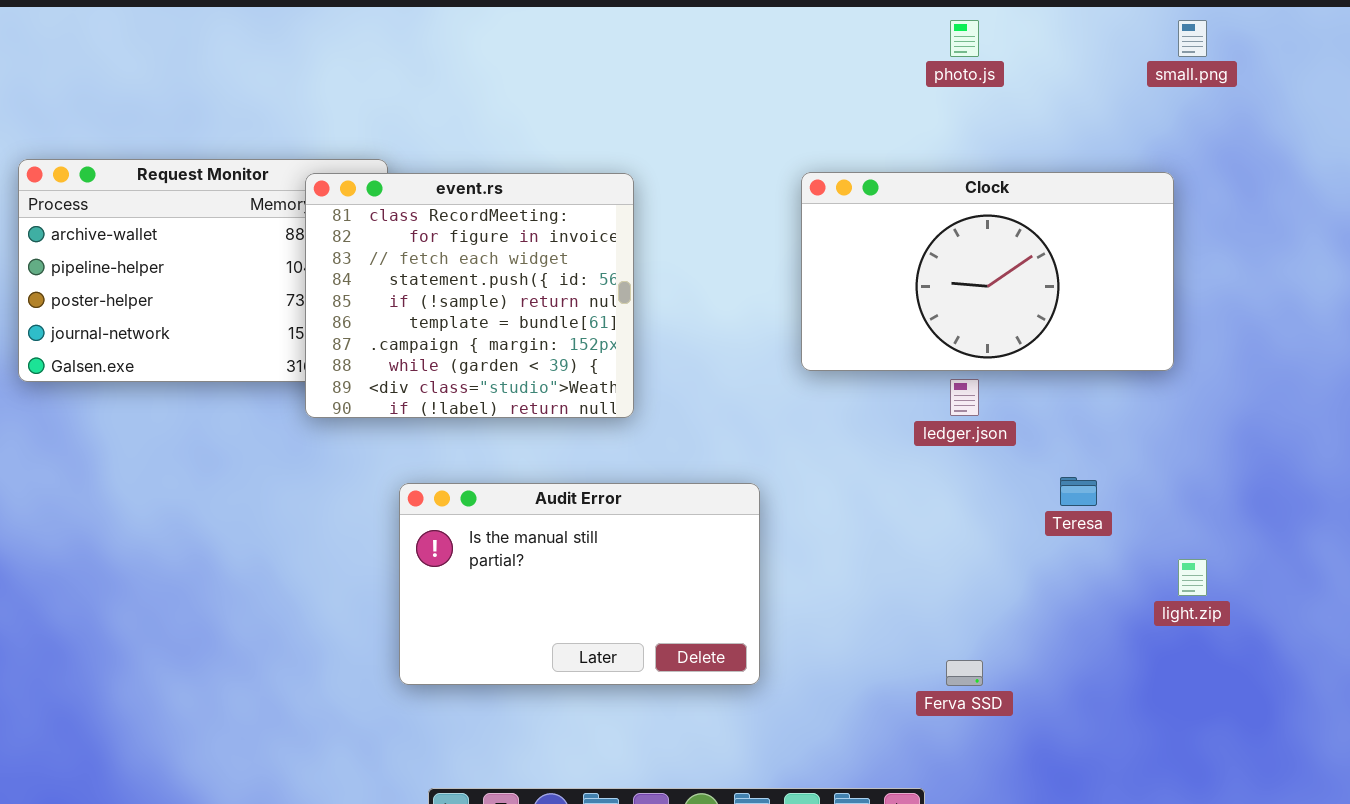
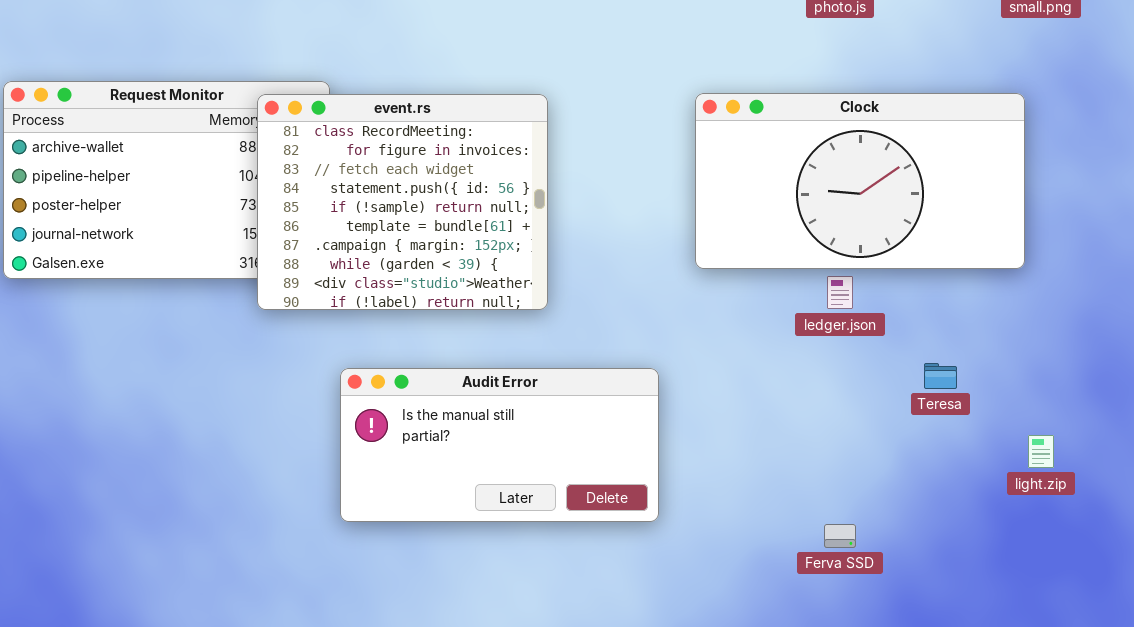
Audit Error: [399,483,760,685] -> [340,368,659,522], resized

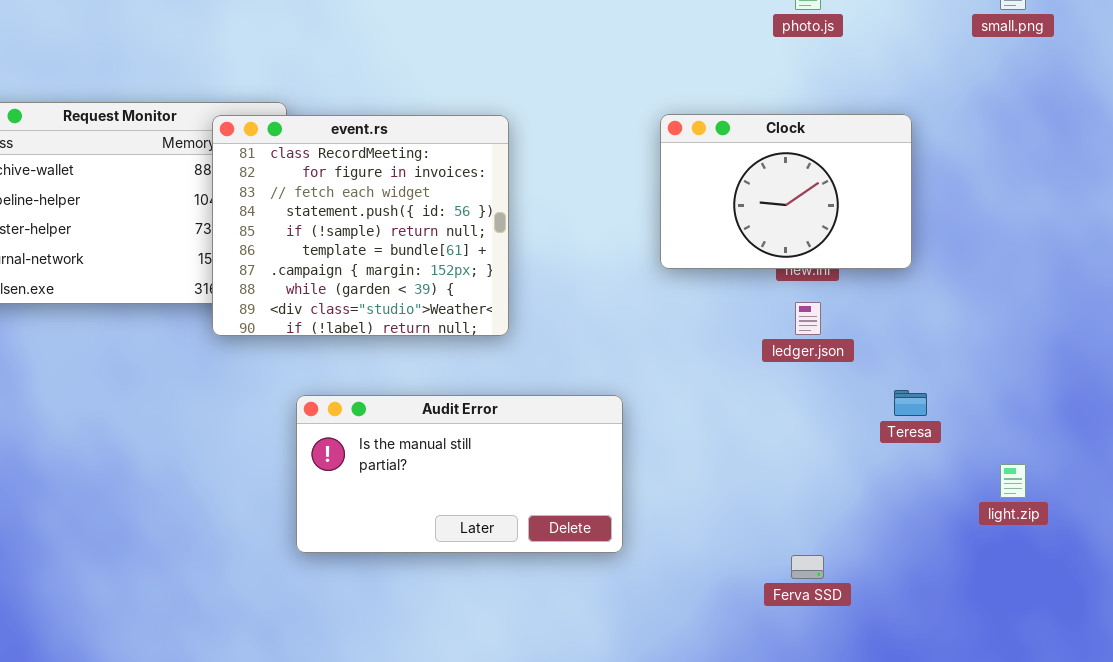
Clock: [695,93,1025,269] -> [660,114,912,269], resized

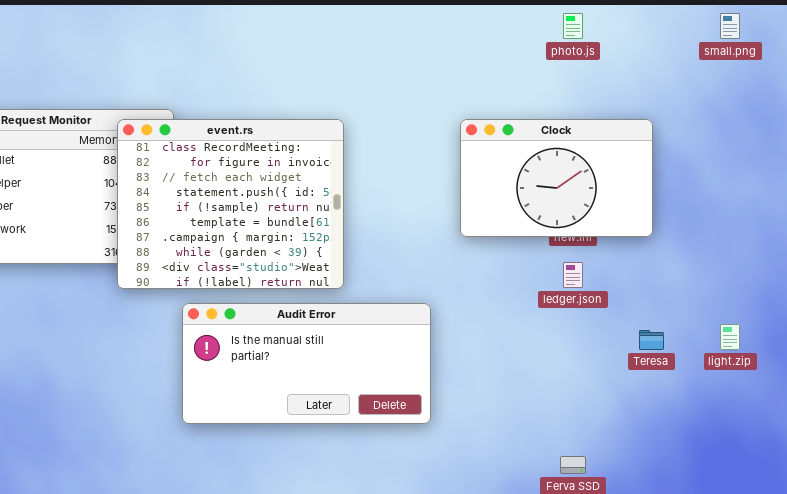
Audit Error: [296,395,623,553] -> [182,303,431,424], moved
light.zip: [1000,464,1026,498] -> [720,324,740,350], moved

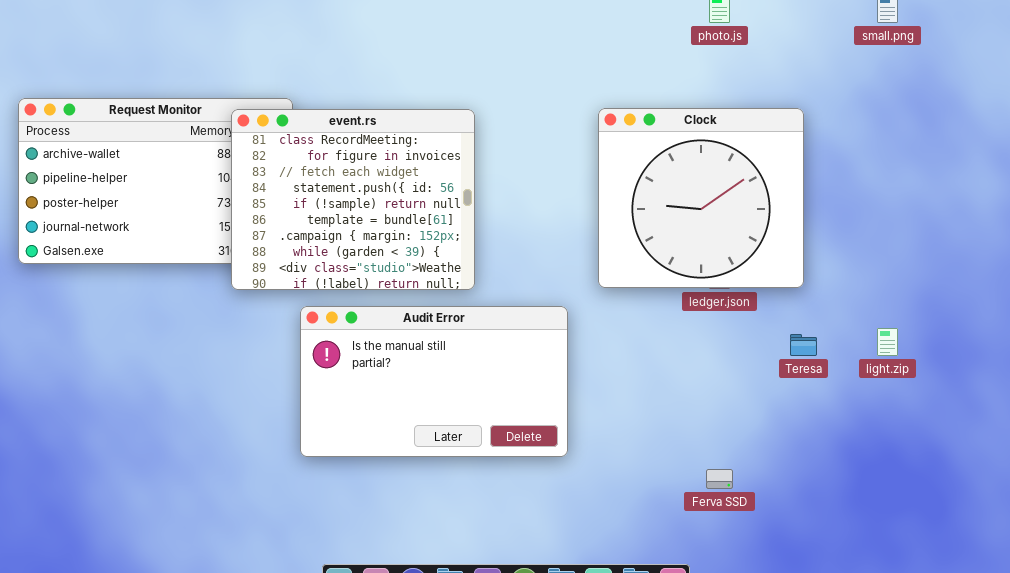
Clock: [460,119,653,237] -> [598,108,804,288], resized
Audit Error: [182,303,431,424] -> [300,306,568,457], resized

